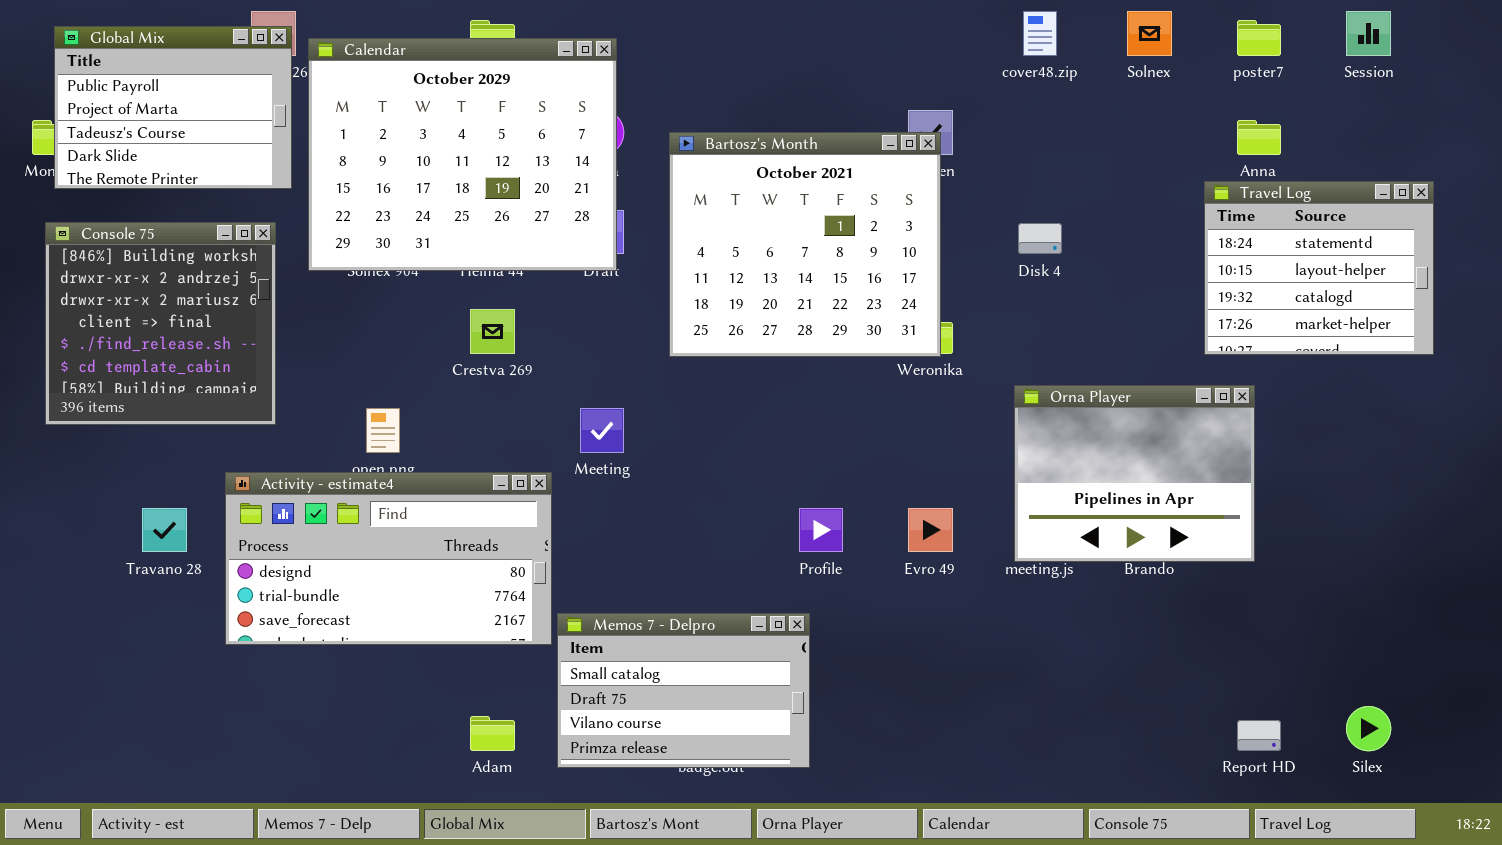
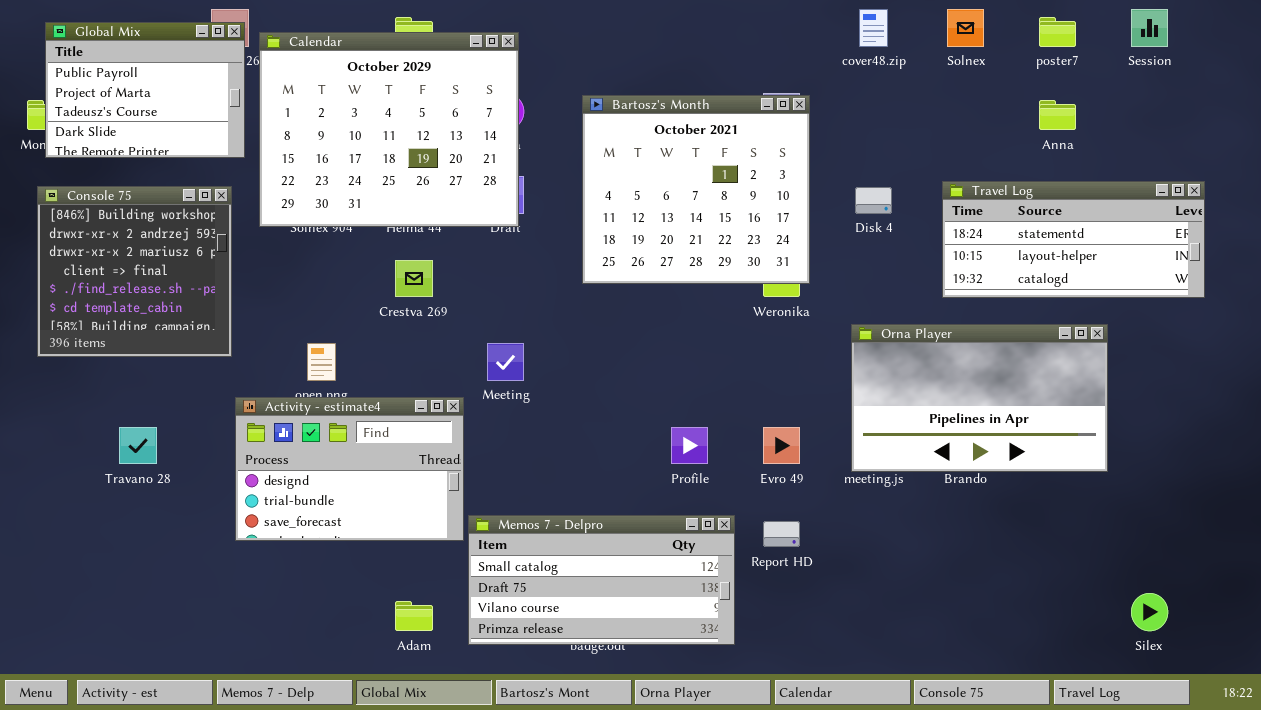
Bartosz's Month: [669,132,941,357] -> [582,95,810,284], moved
Travel Log: [1204,181,1434,355] -> [942,181,1205,298], resized
Orna Player: [1014,385,1255,562] -> [851,324,1108,472], resized
Activity - estimate4: [225,472,552,645] -> [235,397,464,541], resized
Memos 7 - Delpro: [557,613,810,768] -> [468,515,735,645], resized
Report HD: [1237,720,1281,751] -> [763,521,800,547], moved

